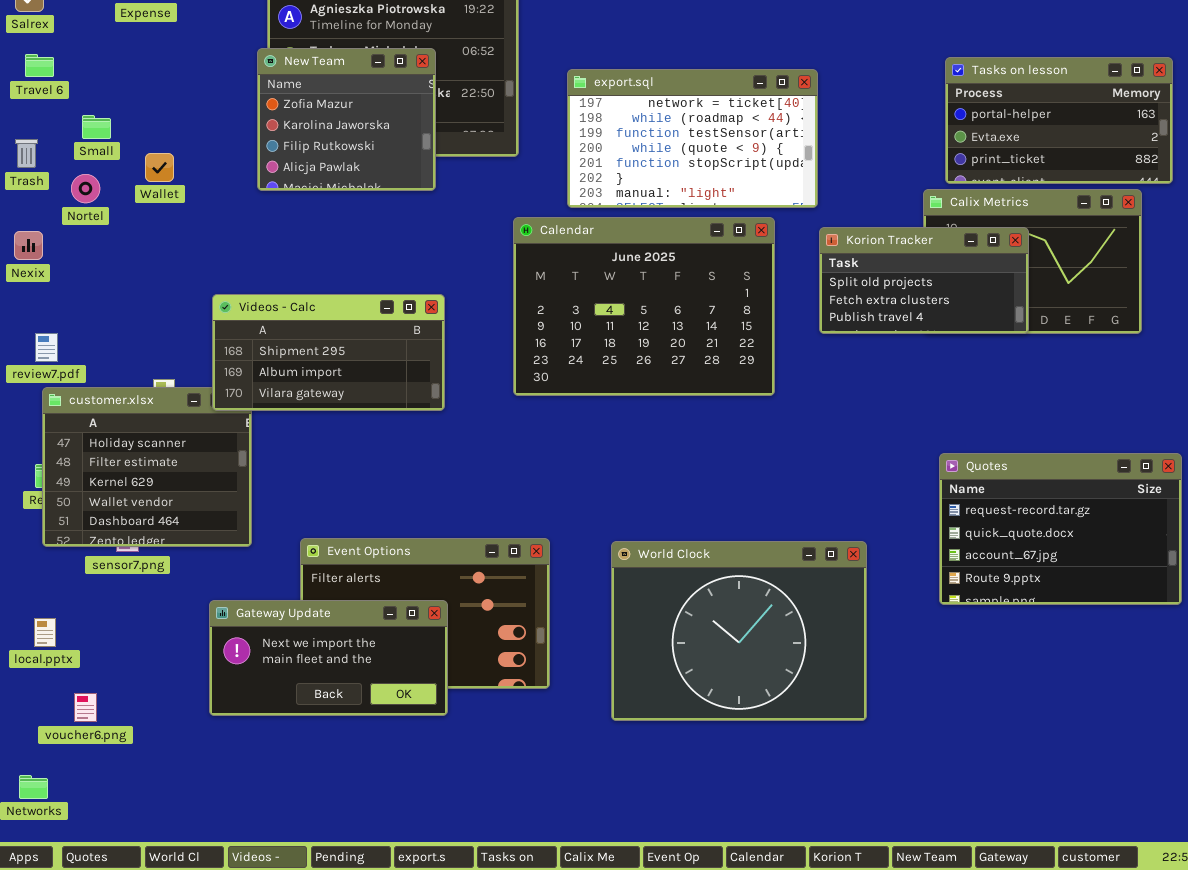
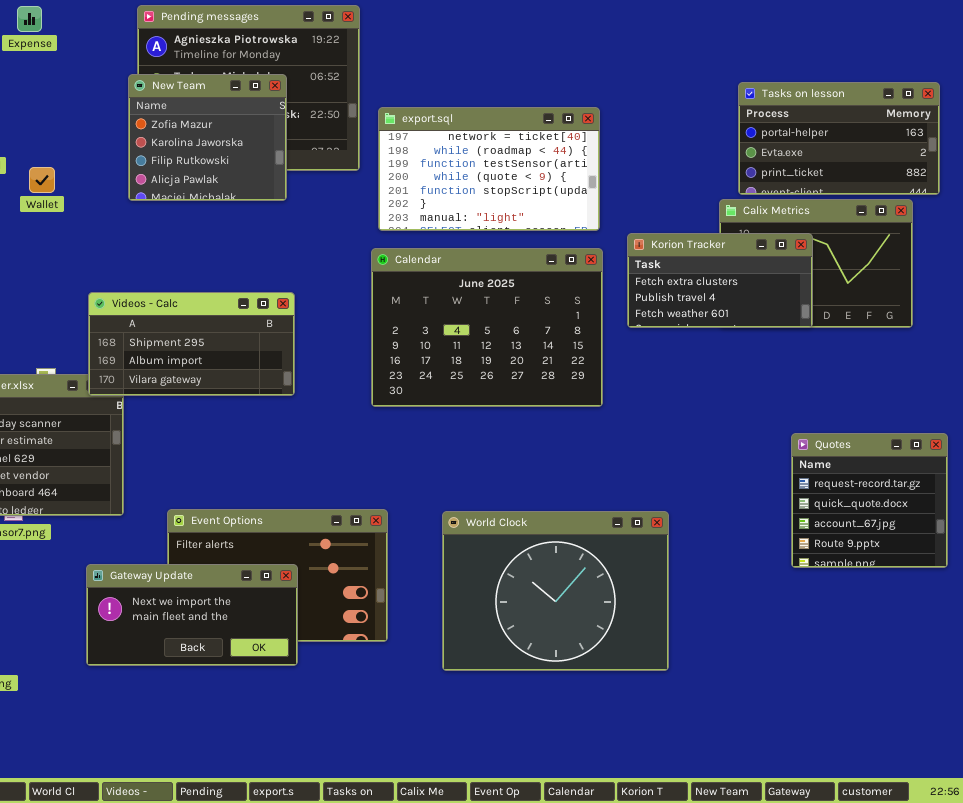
export.sql: [567,69,818,208] -> [378,107,600,231], moved
Calendar: [513,217,775,396] -> [371,248,603,407], moved
Korion Tracker: [819,227,1029,334] -> [627,233,813,328], scrolled down 1 row
Quotes: [939,453,1182,605] -> [791,433,948,568], resized

